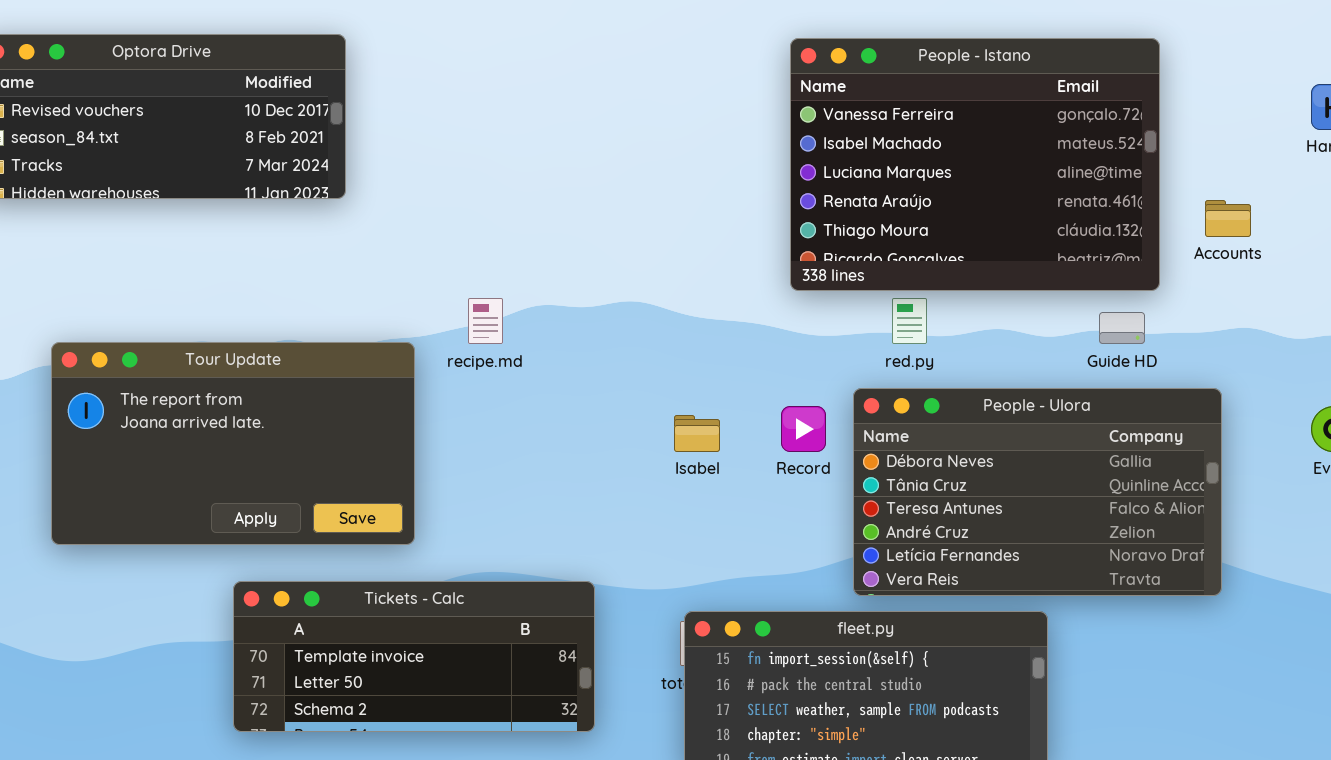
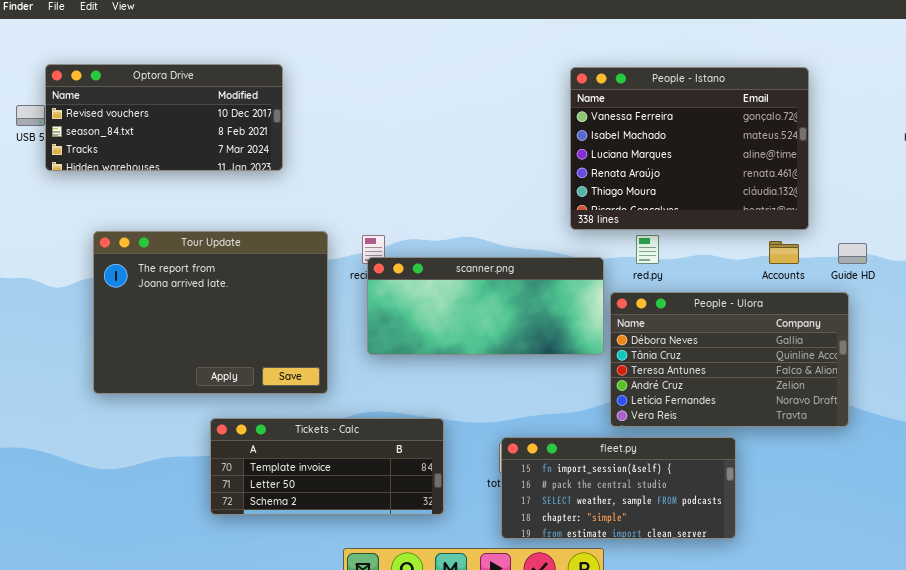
Accounts: [1205,200,1251,237] -> [769,241,799,264], moved
Guide HD: [1099,312,1145,344] -> [838,243,867,264], moved
scanner.png: none -> [367,257,604,355], opened
Tour Update: [51,342,415,545] -> [93,231,328,394], resized

